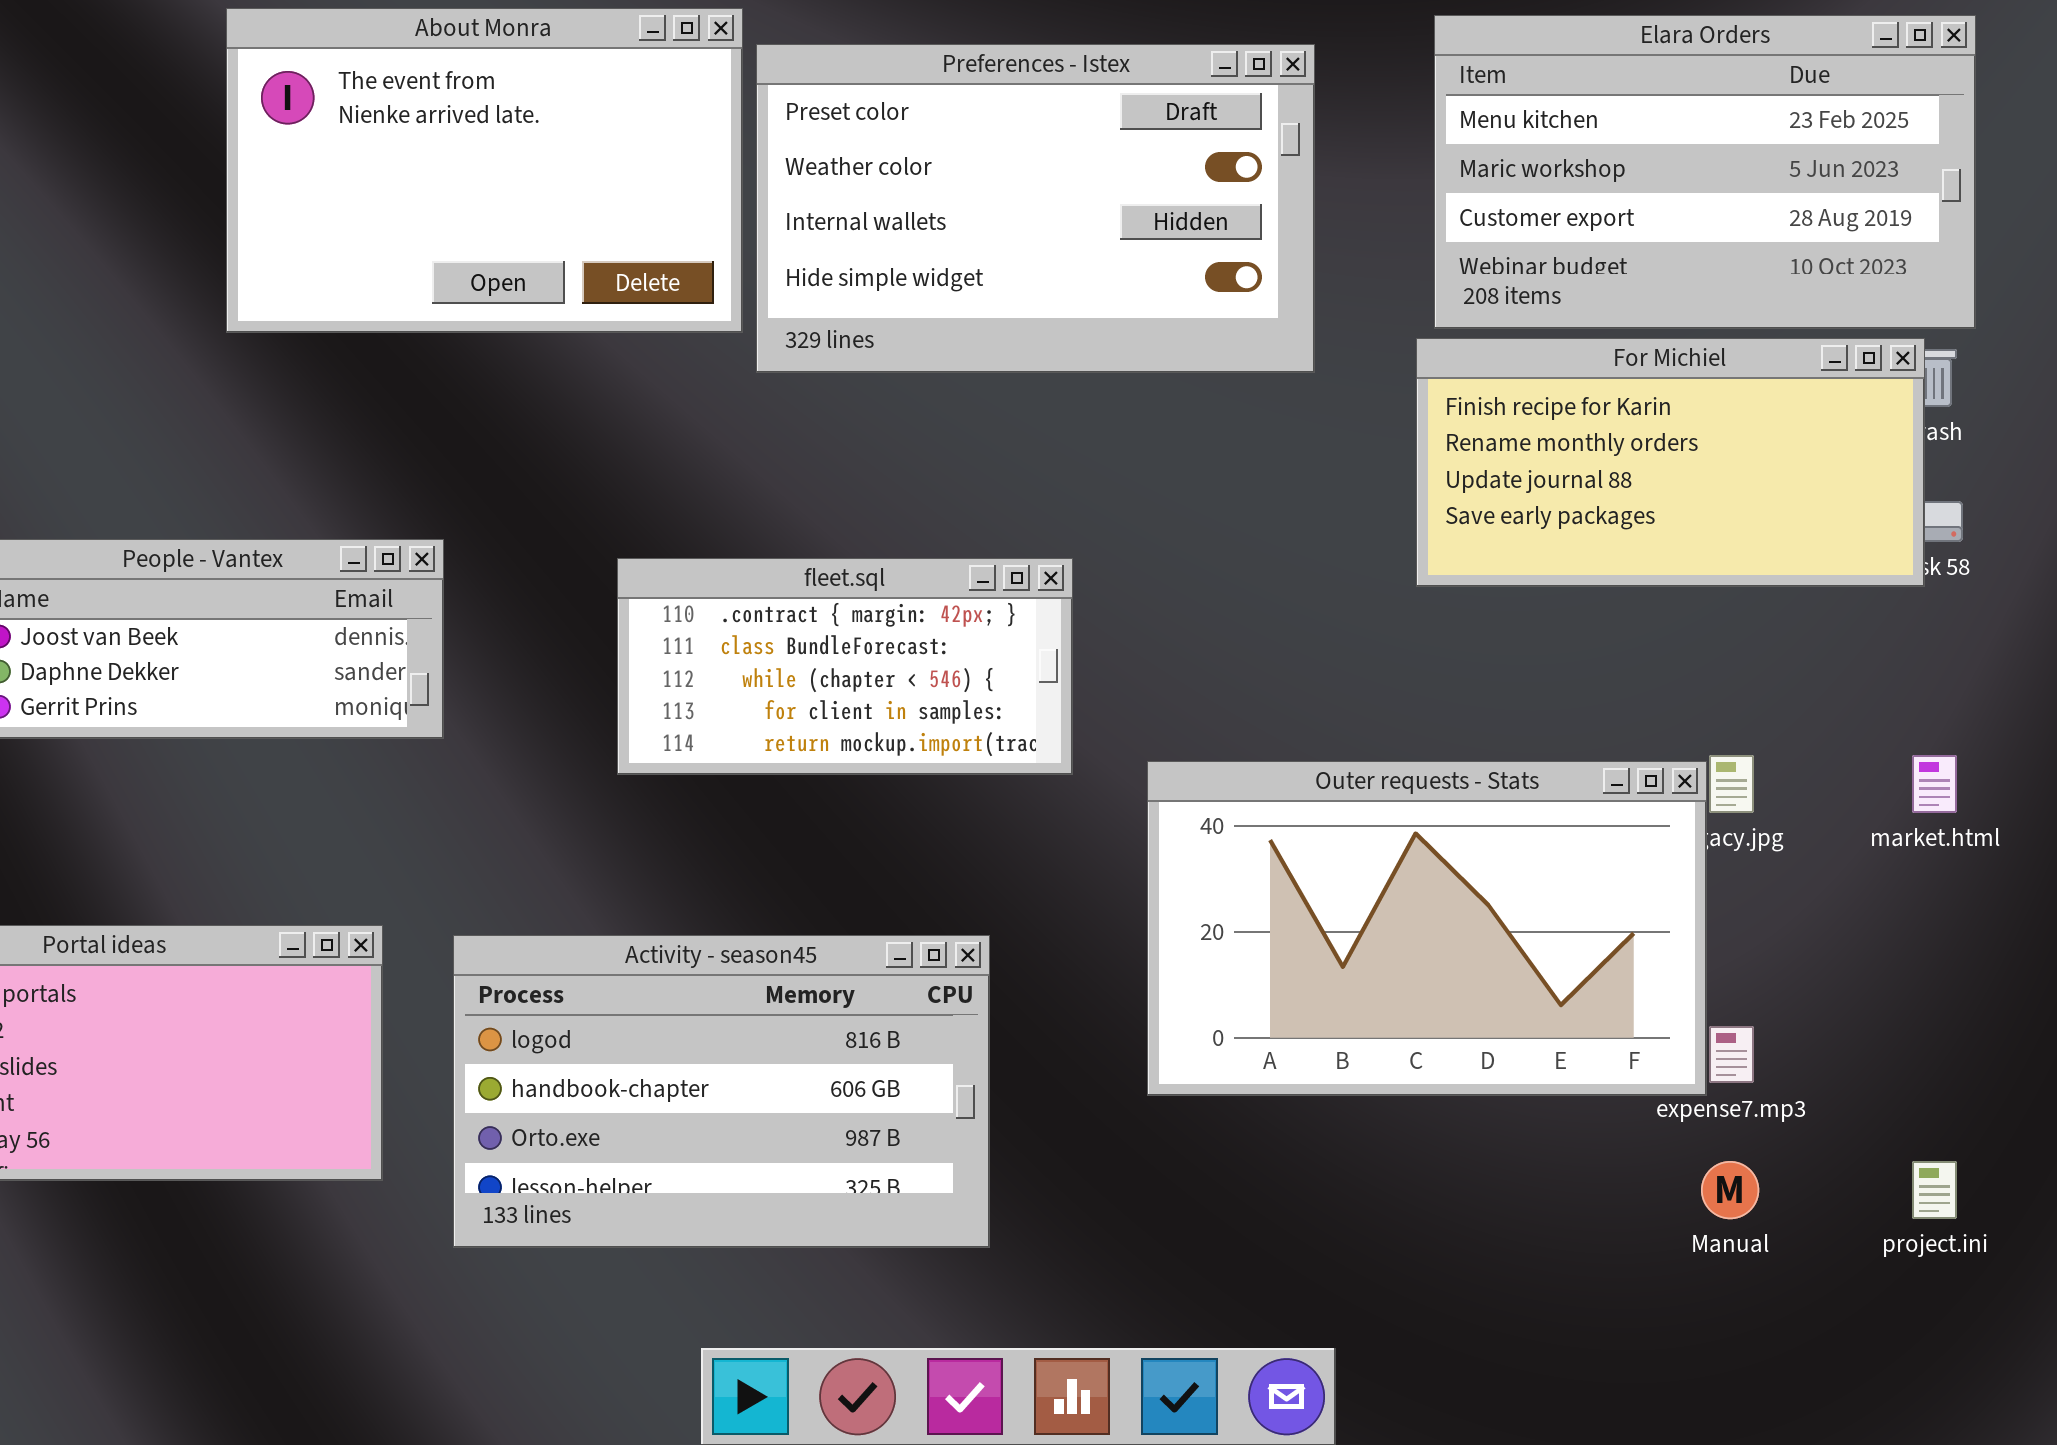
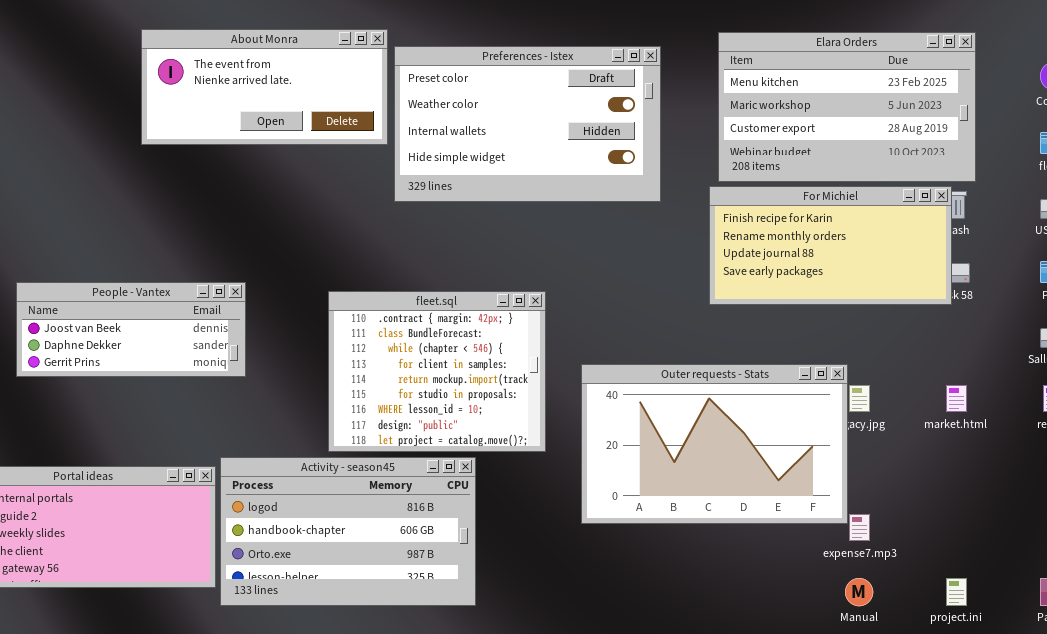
About Monra: [226,8,743,333] -> [141,29,388,145], resized
fleet.sql: [617,558,1073,775] -> [328,291,546,452], resized
Outer requests - Stats: [1147,761,1707,1096] -> [581,364,848,524], moved
Activity - season45: [453,935,990,1248] -> [220,457,476,606], moved

